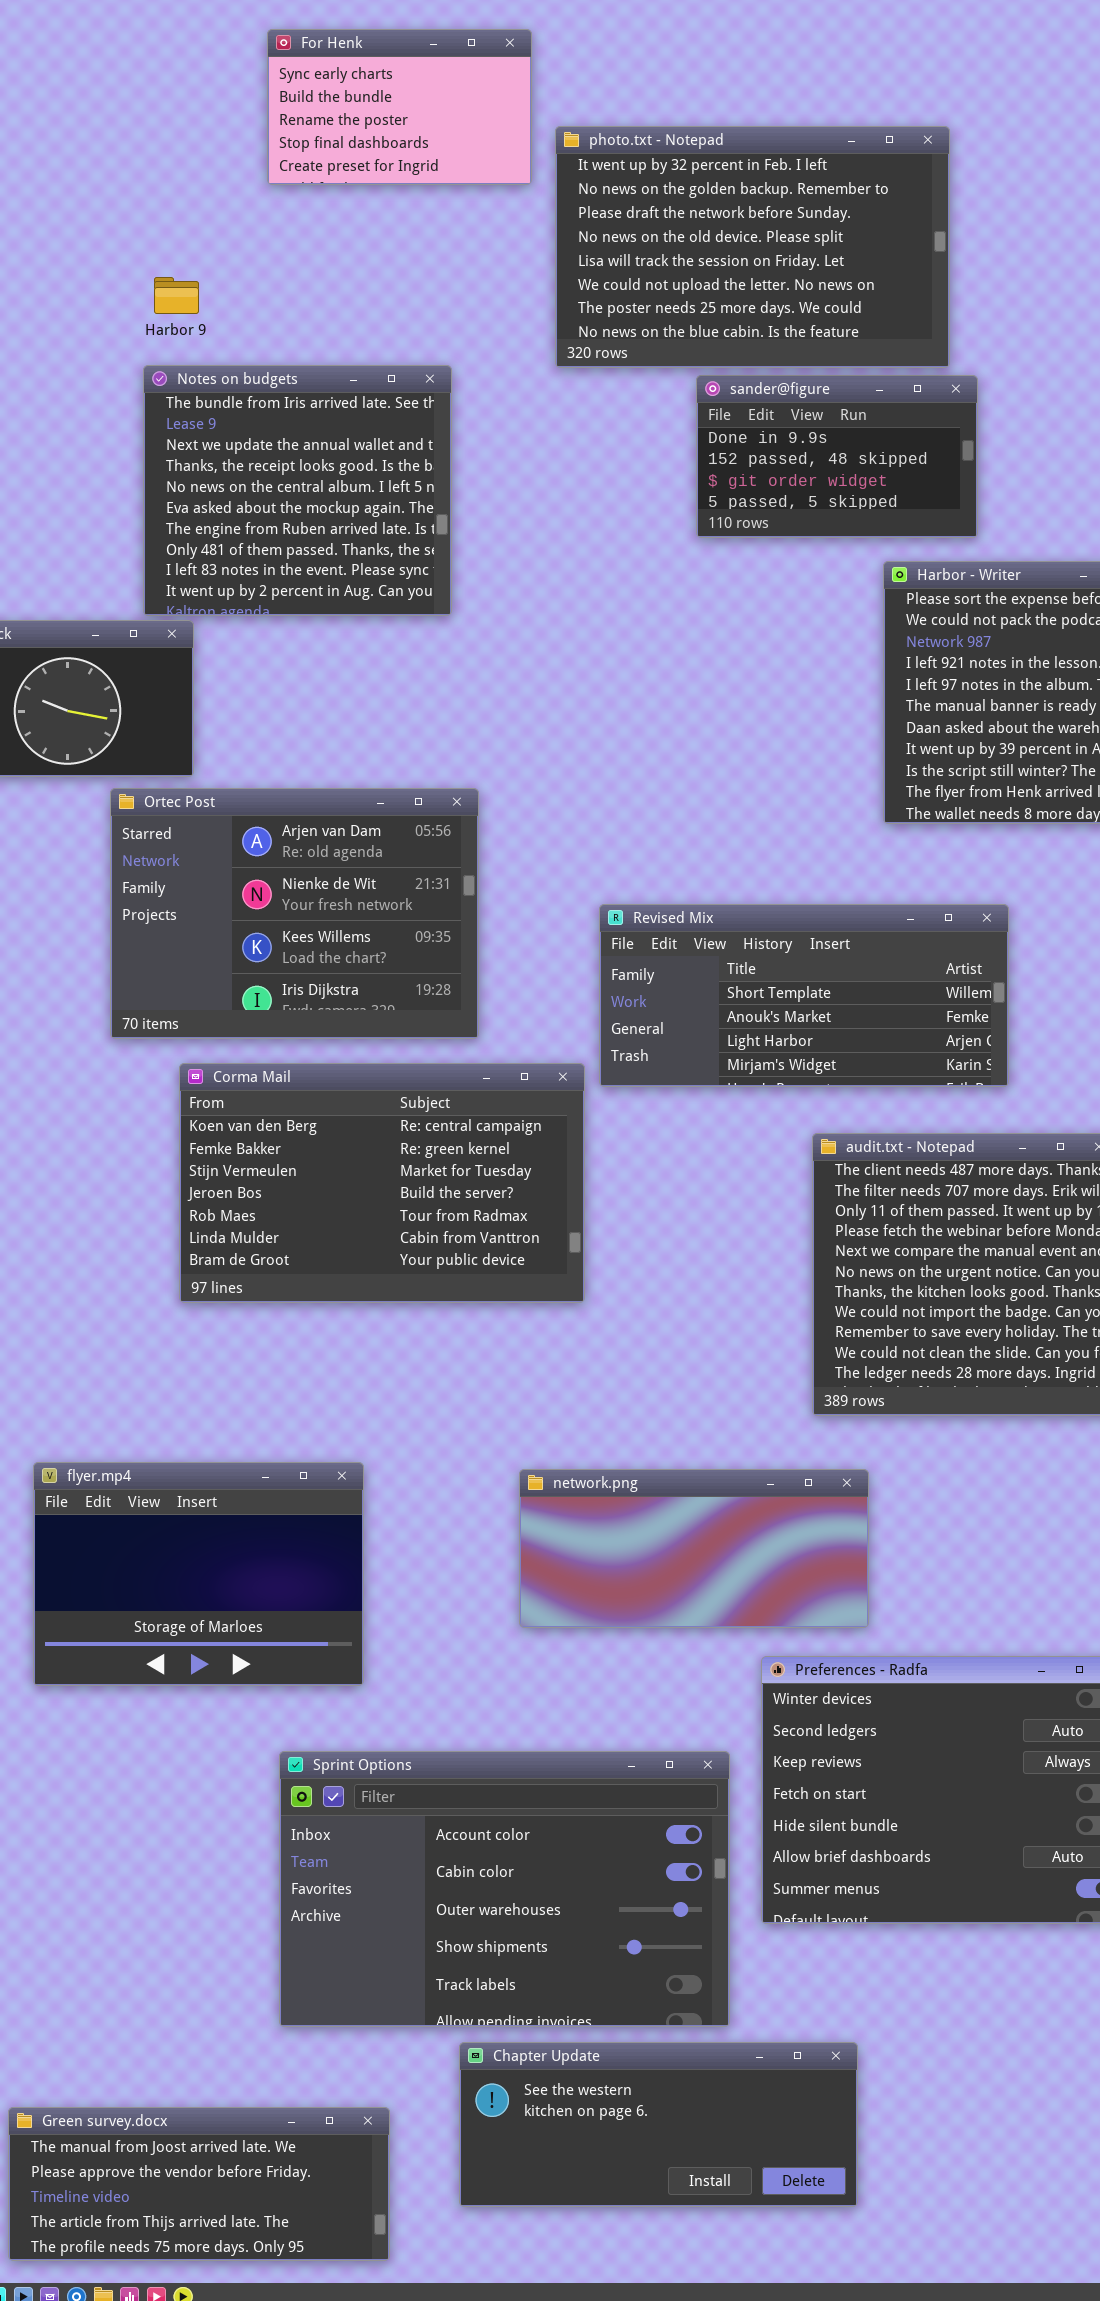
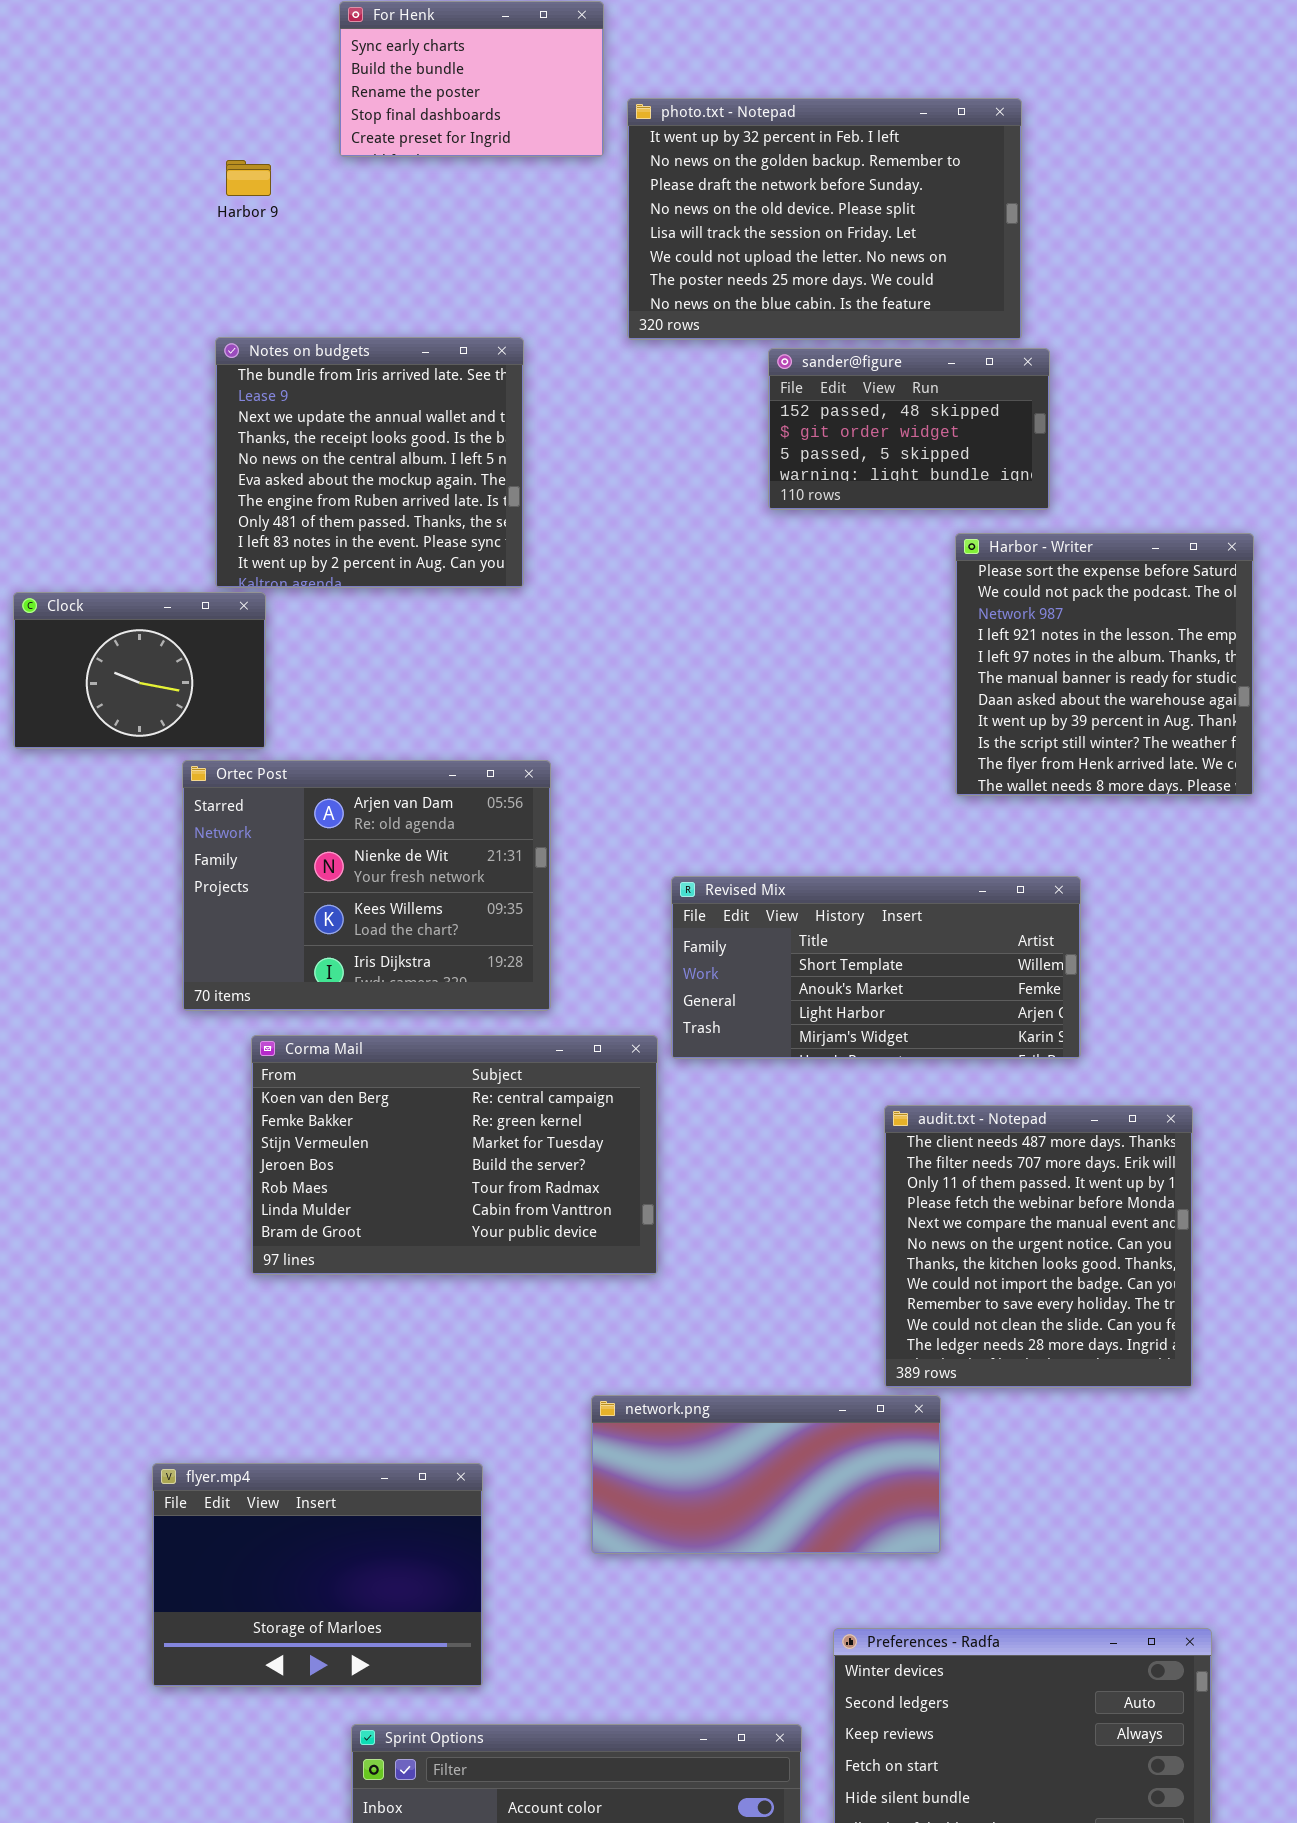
Harbor 9: [154,277,199,314] -> [226,160,271,196], moved
sander@figure: [696,375,978,538] -> [768,348,1050,510], scrolled down 1 row
flyer.mp4: [33,1462,364,1686] -> [152,1463,483,1687], moved
network.png: [519,1469,869,1628] -> [591,1395,941,1554], moved

